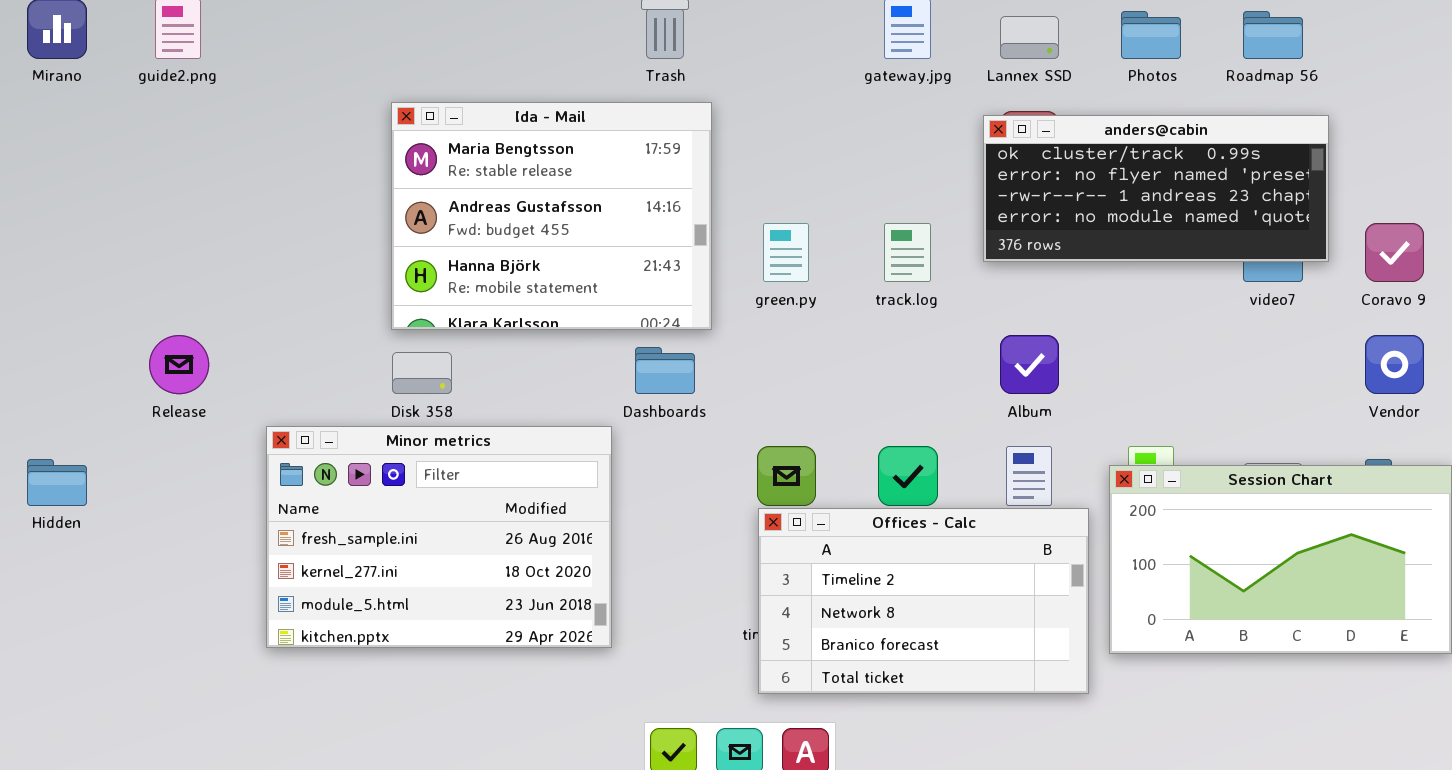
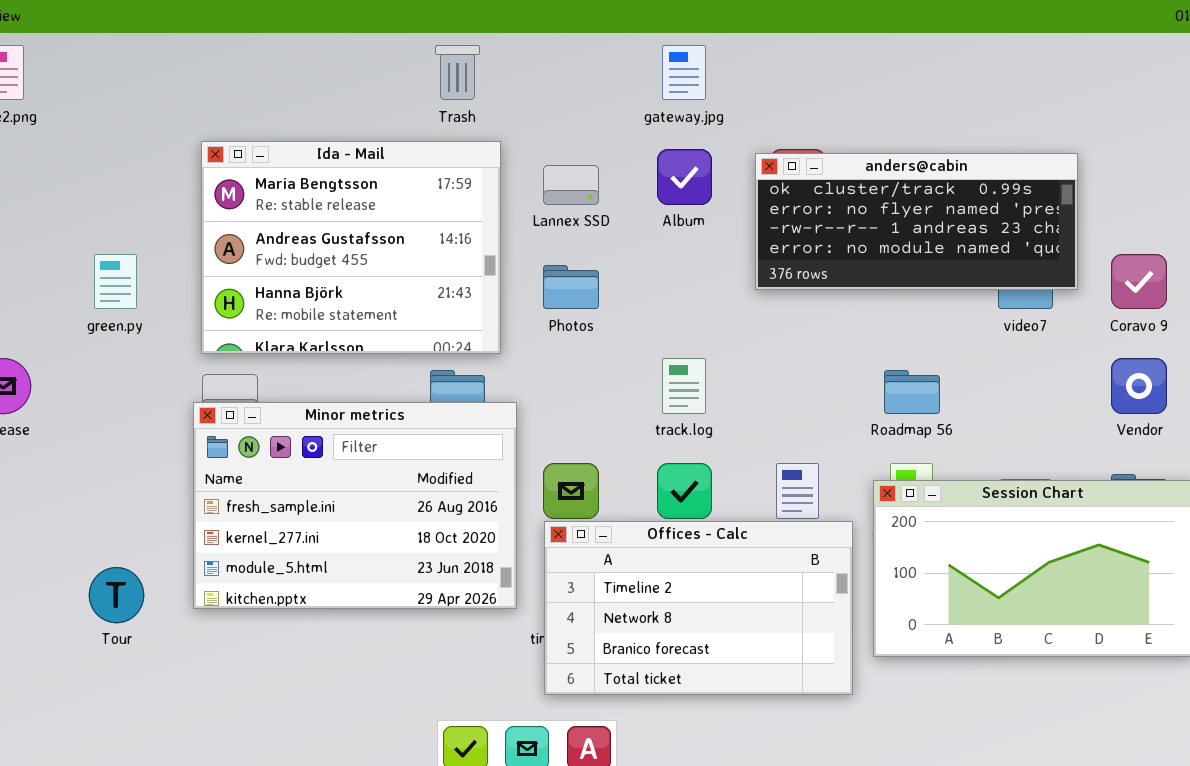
Photos: [1121,11,1181,59] -> [543,265,599,309], moved
Roadmap 56: [1243,11,1303,59] -> [884,370,940,414], moved
Lannex SSD: [1000,16,1059,59] -> [543,165,599,205], moved
green.py: [763,223,809,282] -> [94,254,137,309], moved
track.log: [884,223,931,282] -> [662,358,706,414], moved
Album: [1000,335,1059,394] -> [657,149,712,205], moved
Minor metrics: [266,426,612,648] -> [193,402,517,609], moved

